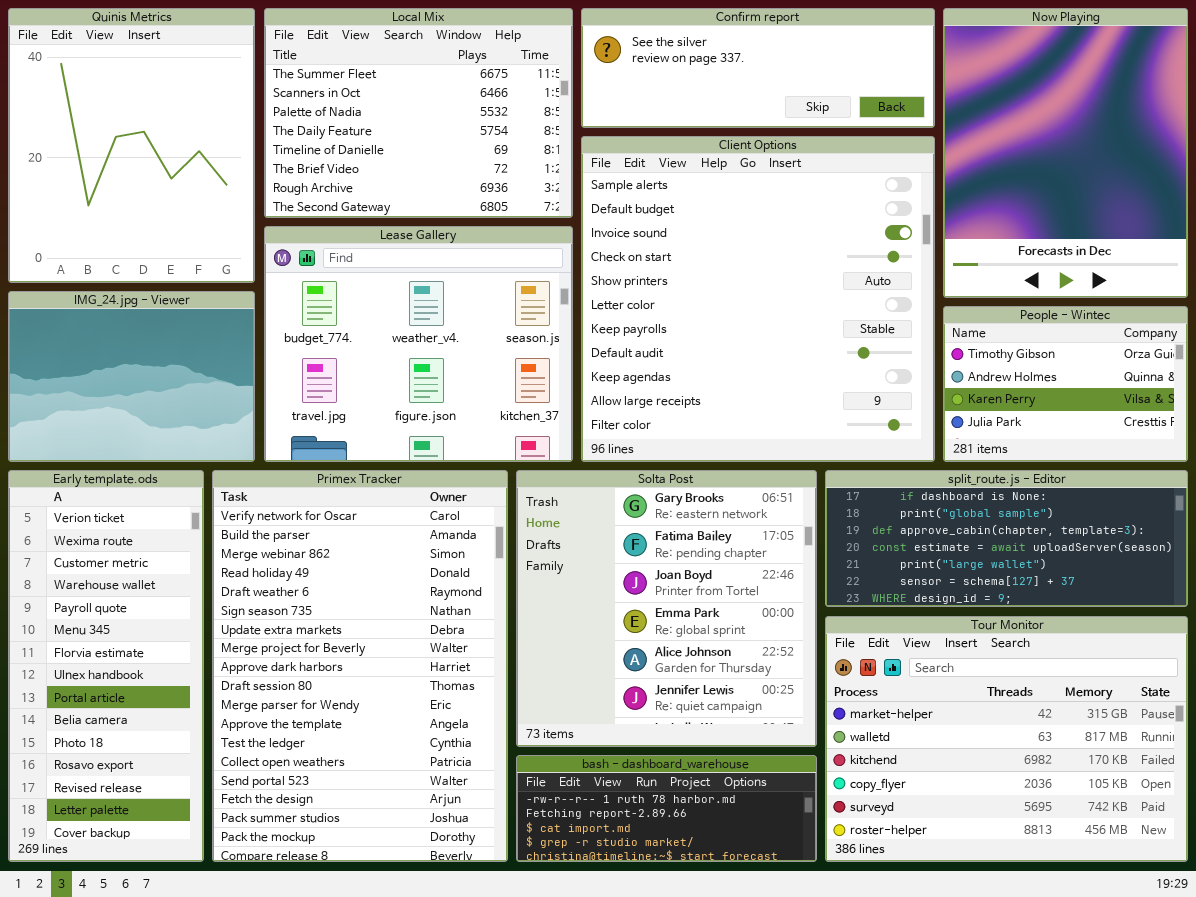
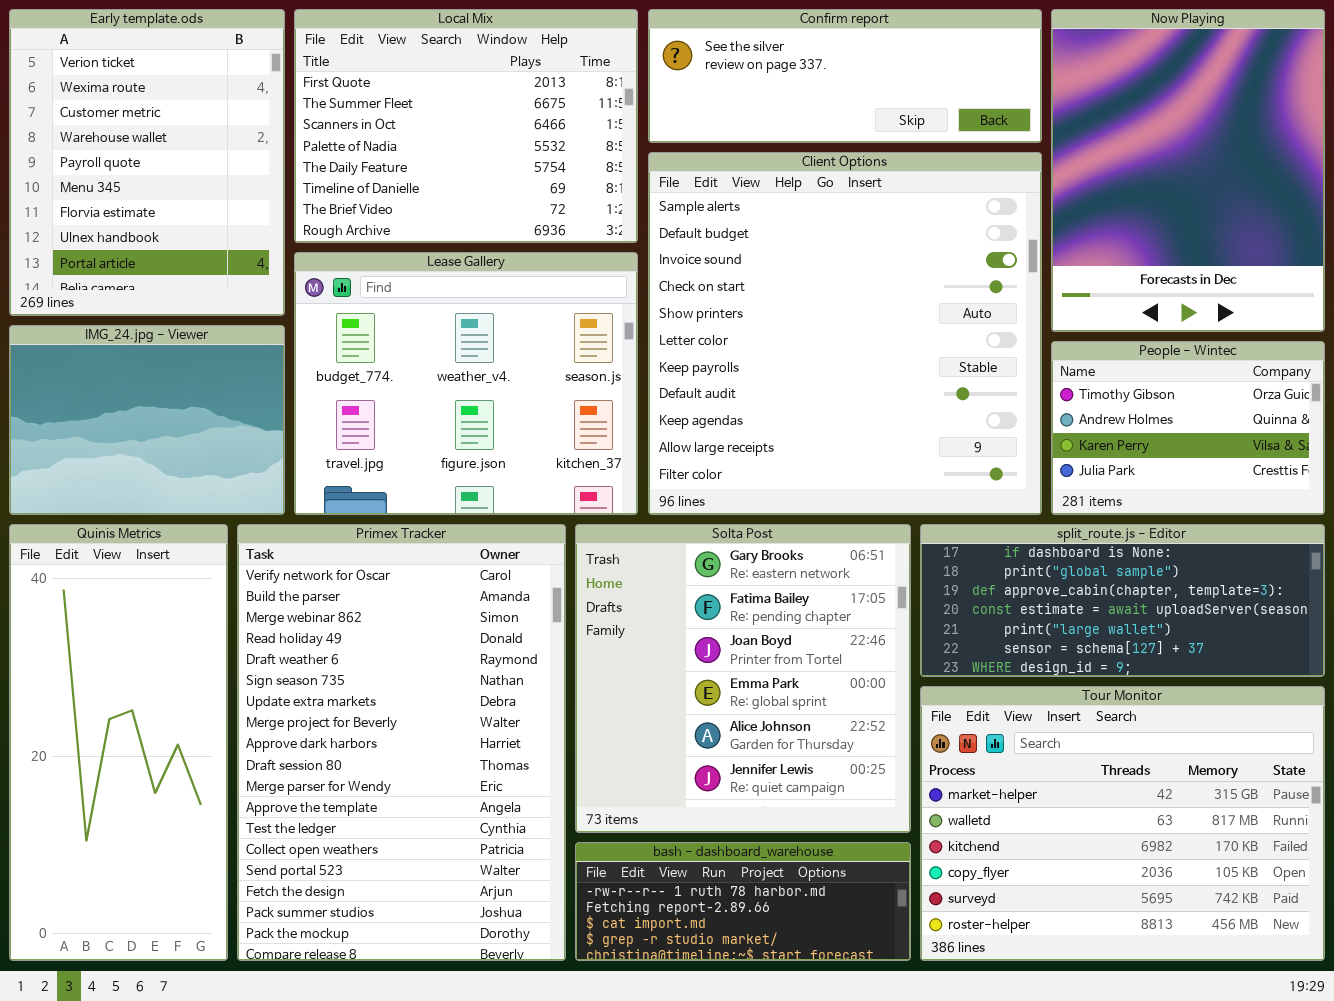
Quinis Metrics: [8,8,255,283] -> [9,524,228,961], moved, resized
Local Mix: [264,8,573,218] -> [294,9,638,243], scrolled up 1 row
Early template.ods: [8,470,204,862] -> [9,9,285,316], moved, resized

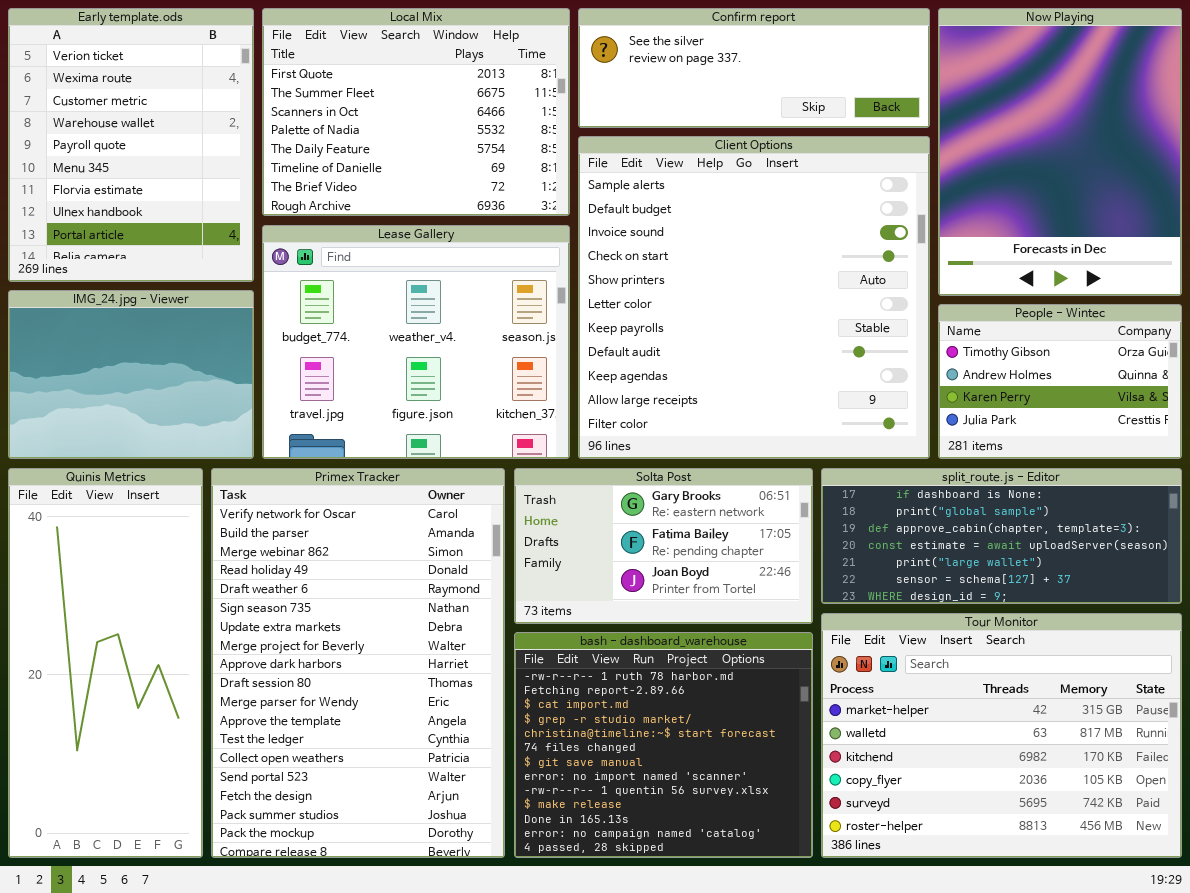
Solta Post: [575,524,911,833] -> [514,468,813,624], resized
bash - dashboard_warehouse: [575,842,911,961] -> [514,632,813,858], resized

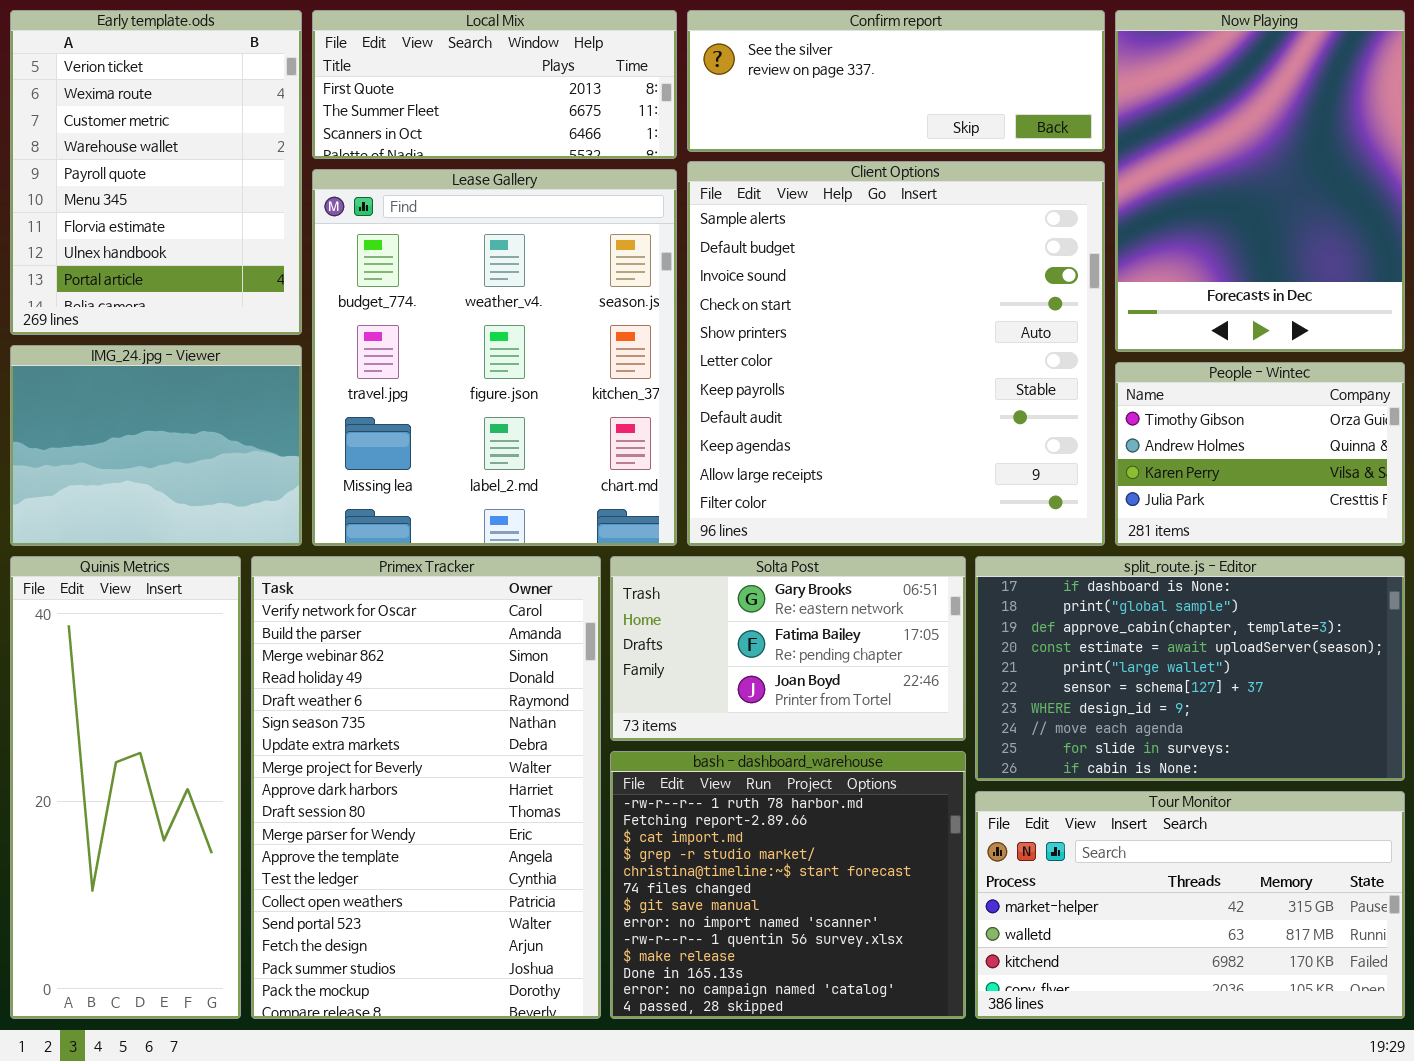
Local Mix: [262,8,570,216] -> [312,10,677,159], resized
Lease Gallery: [262,225,570,459] -> [312,169,677,546], resized
split_route.js - Editor: [821,468,1182,604] -> [975,556,1405,781], resized
Tour Monitor: [821,613,1182,858] -> [975,791,1405,1019], resized

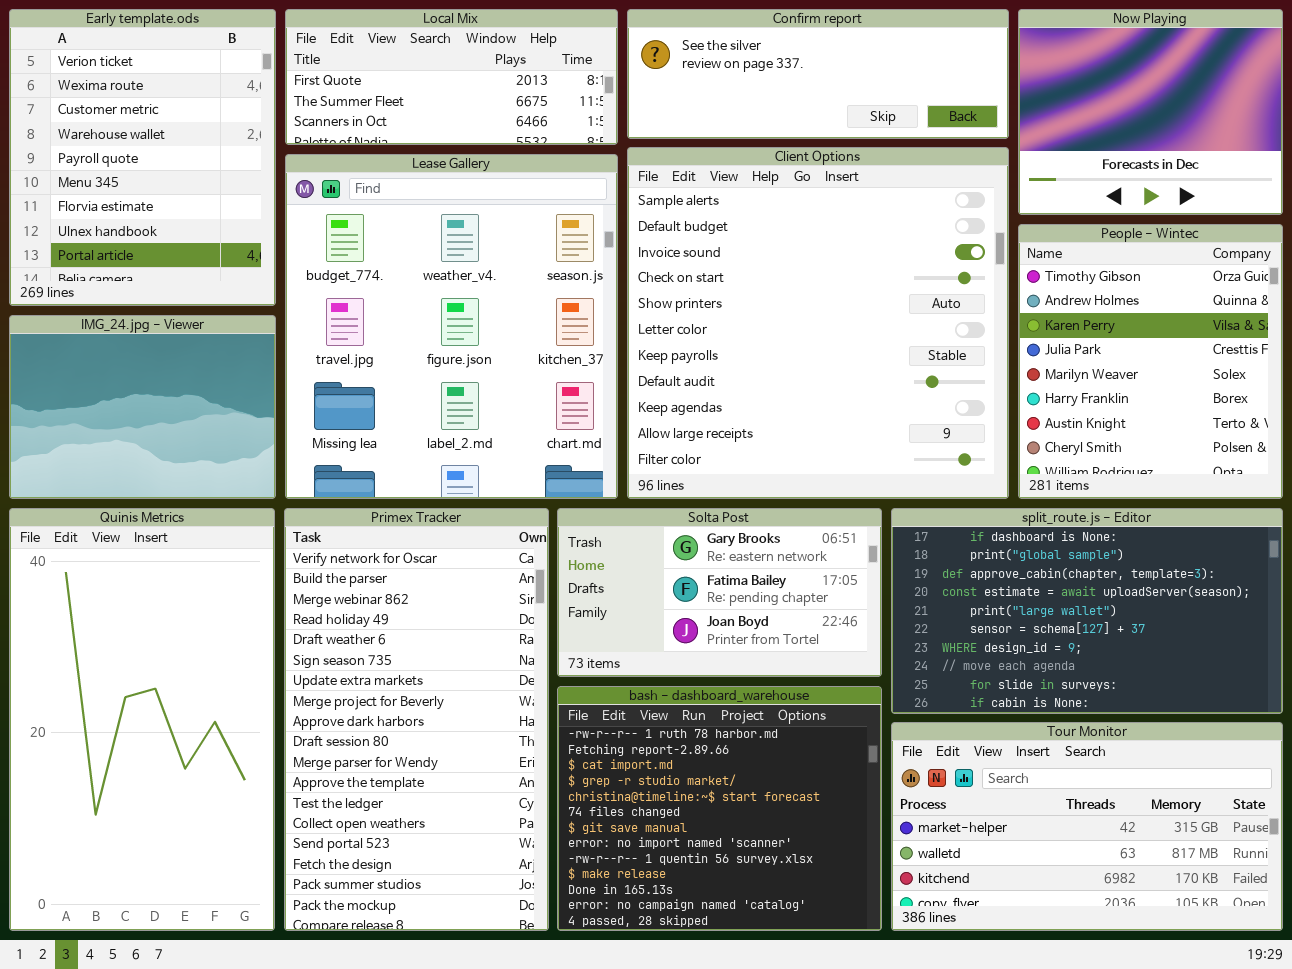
Now Playing: [1115,10,1405,352] -> [1018,9,1283,215], resized
People - Wintec: [1115,362,1405,546] -> [1018,224,1283,499], resized
Quinis Metrics: [10,556,241,1019] -> [9,508,275,931], resized
Primex Tracker: [251,556,601,1019] -> [284,508,549,931], resized

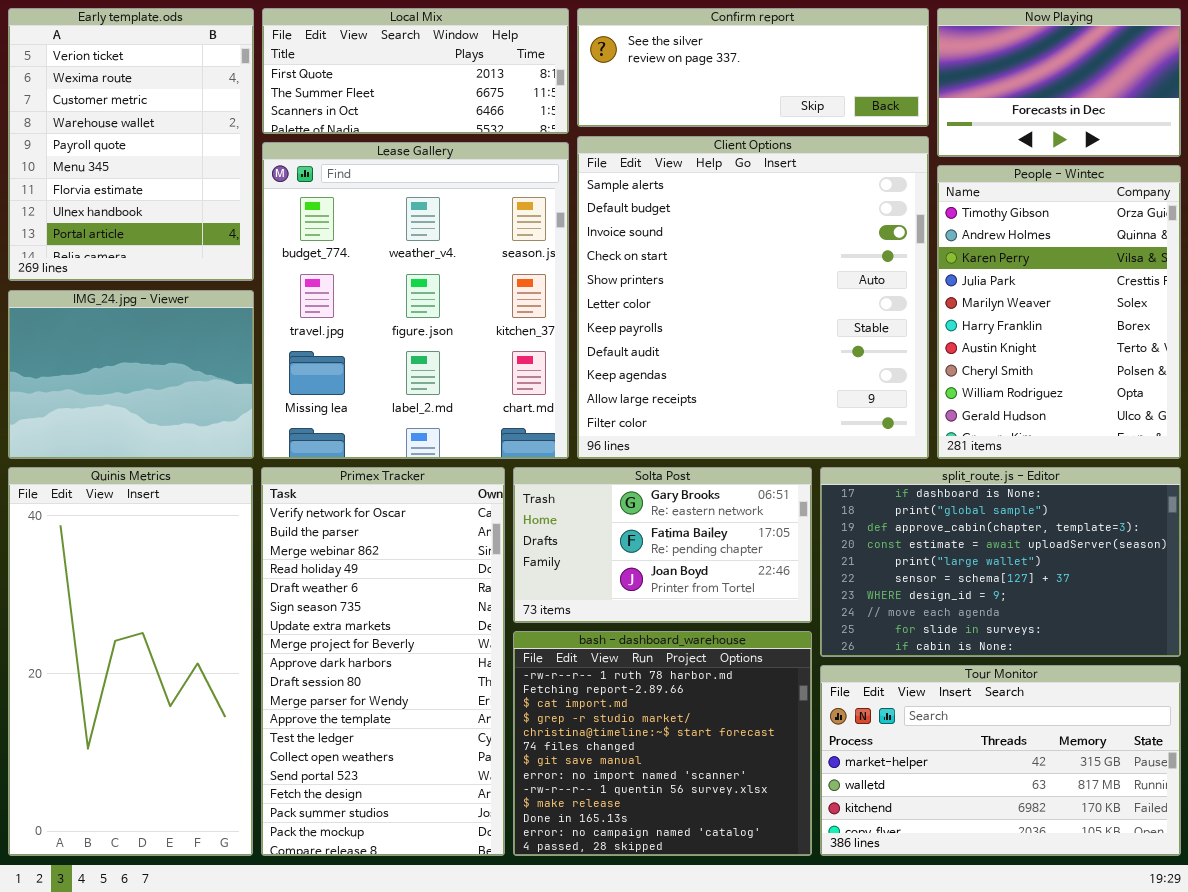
Now Playing: [1018,9,1283,215] -> [937,8,1181,157], resized
People - Wintec: [1018,224,1283,499] -> [937,165,1181,459], resized

